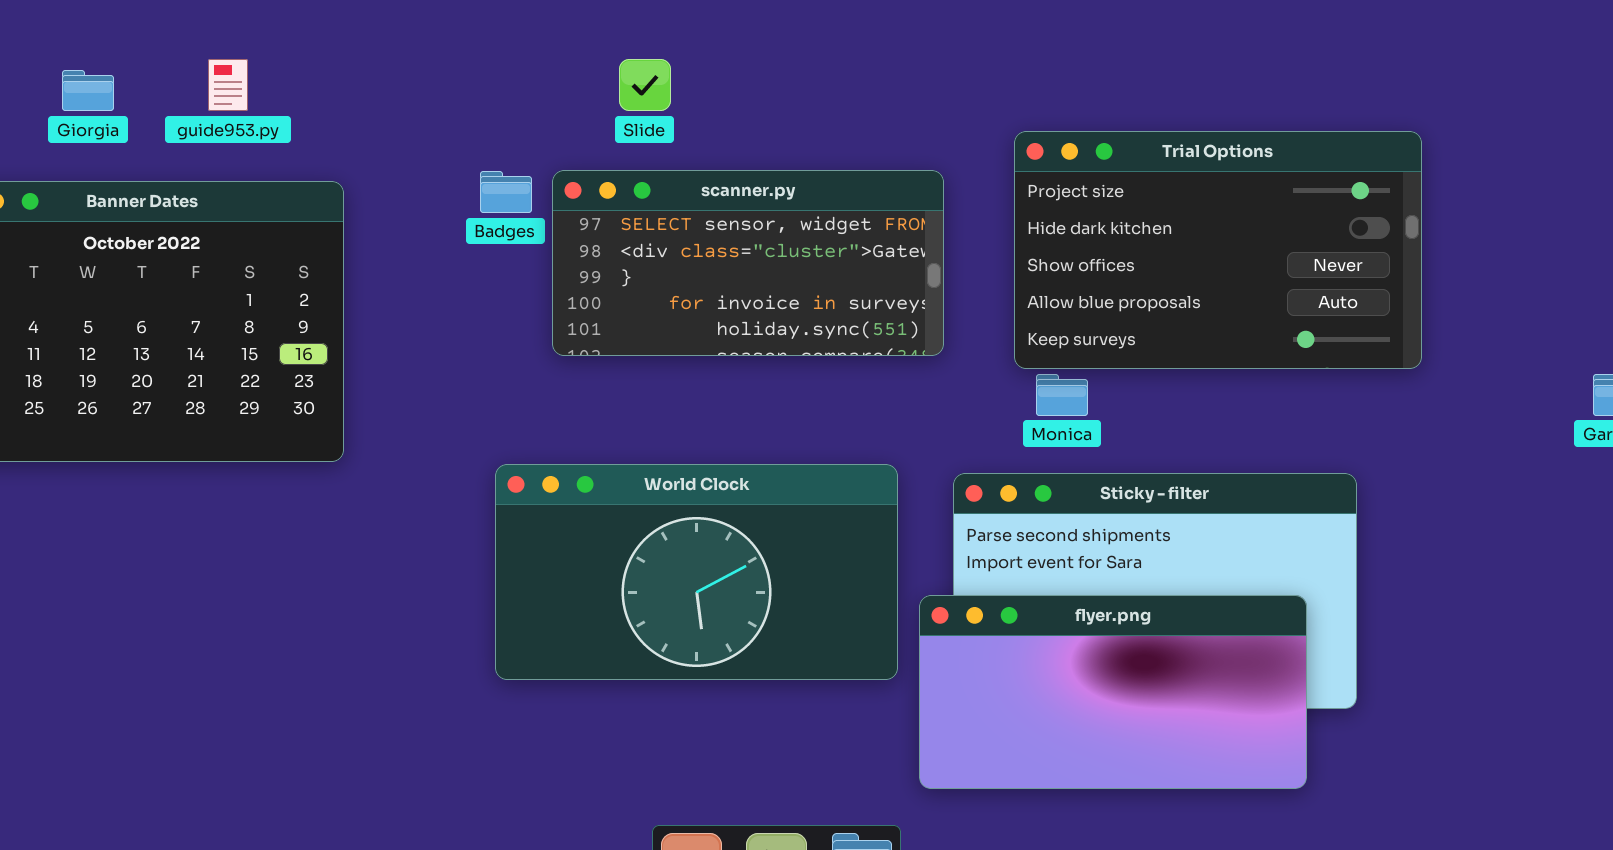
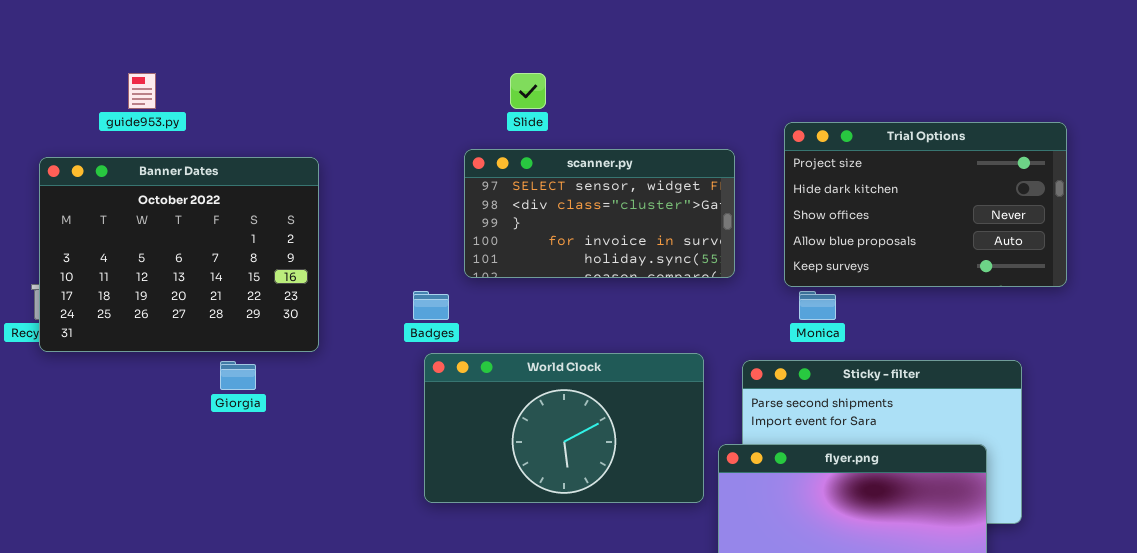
guide953.py: [208,59,248,111] -> [128,73,156,109], moved
Giorgia: [62,70,114,111] -> [220,361,256,390], moved
Badges: [480,171,532,213] -> [413,291,449,320], moved

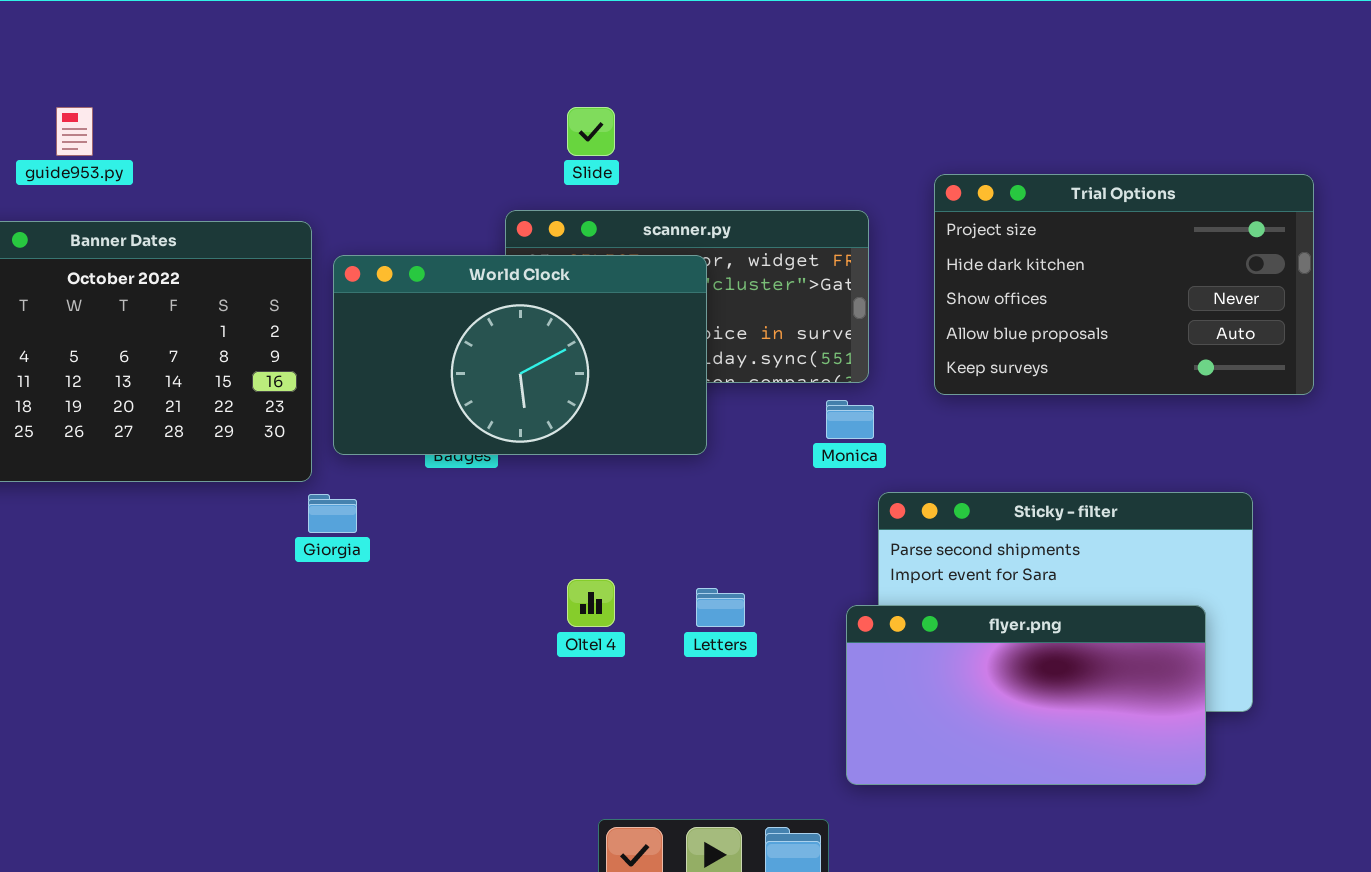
Monica: [799,291,836,320] -> [826,400,874,439], moved
World Clock: [424,353,704,503] -> [333,255,707,455], moved
Giorgia: [220,361,256,390] -> [308,494,357,533], moved

